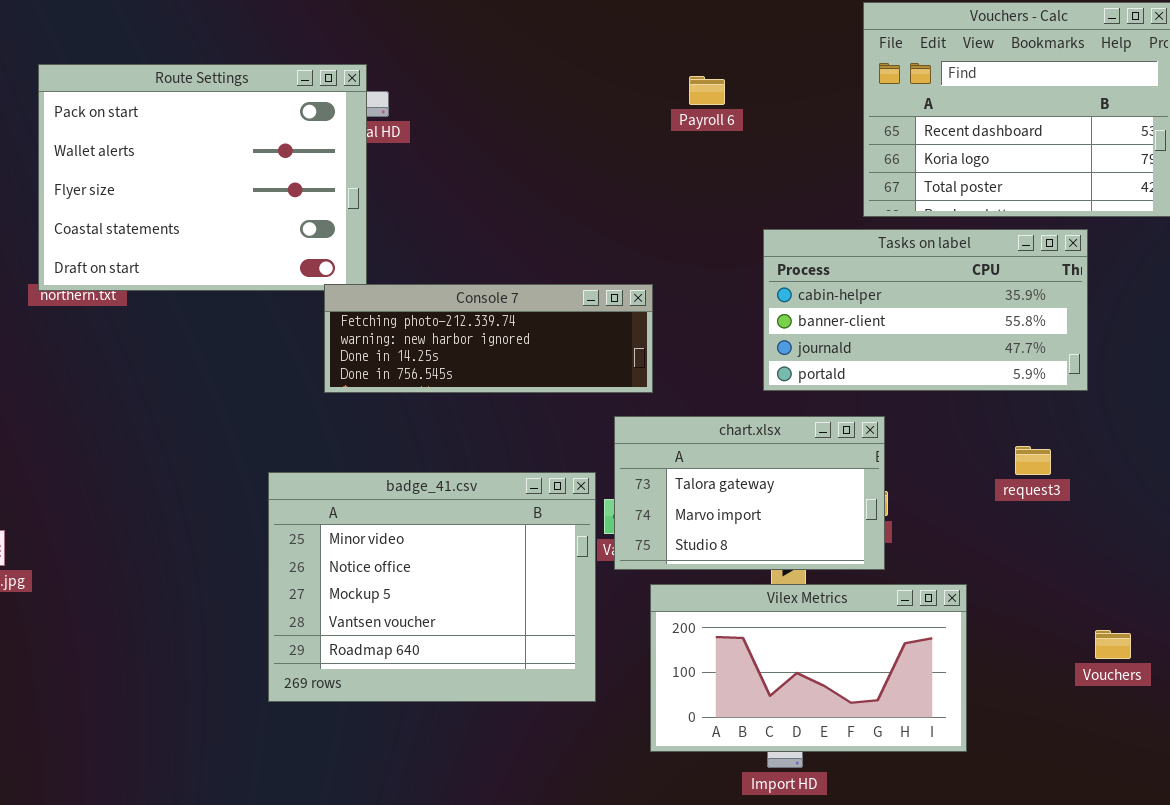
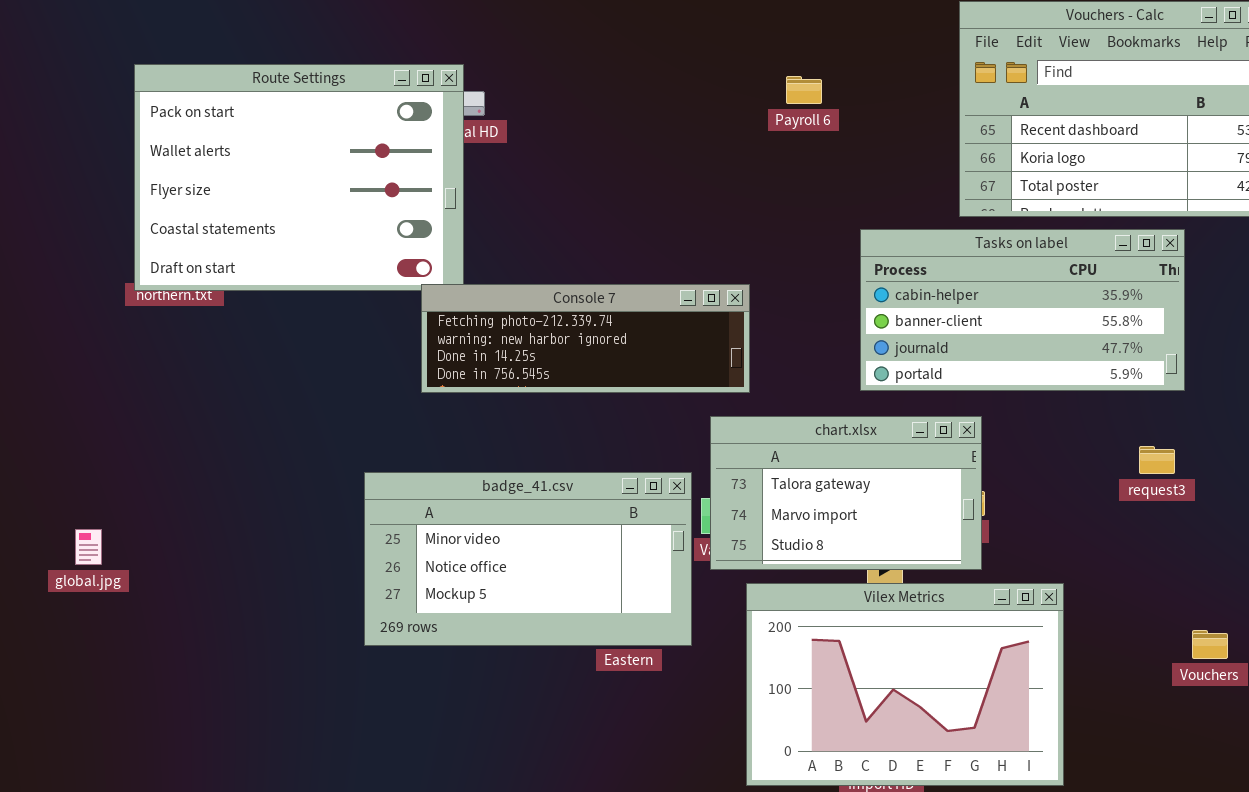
request3: [1015,446,1051,475] -> [1139,446,1175,474], moved
badge_41.csv: [268,472,596,702] -> [364,472,692,646], resized
Vilex Metrics: [650,584,967,752] -> [746,583,1064,786], resized

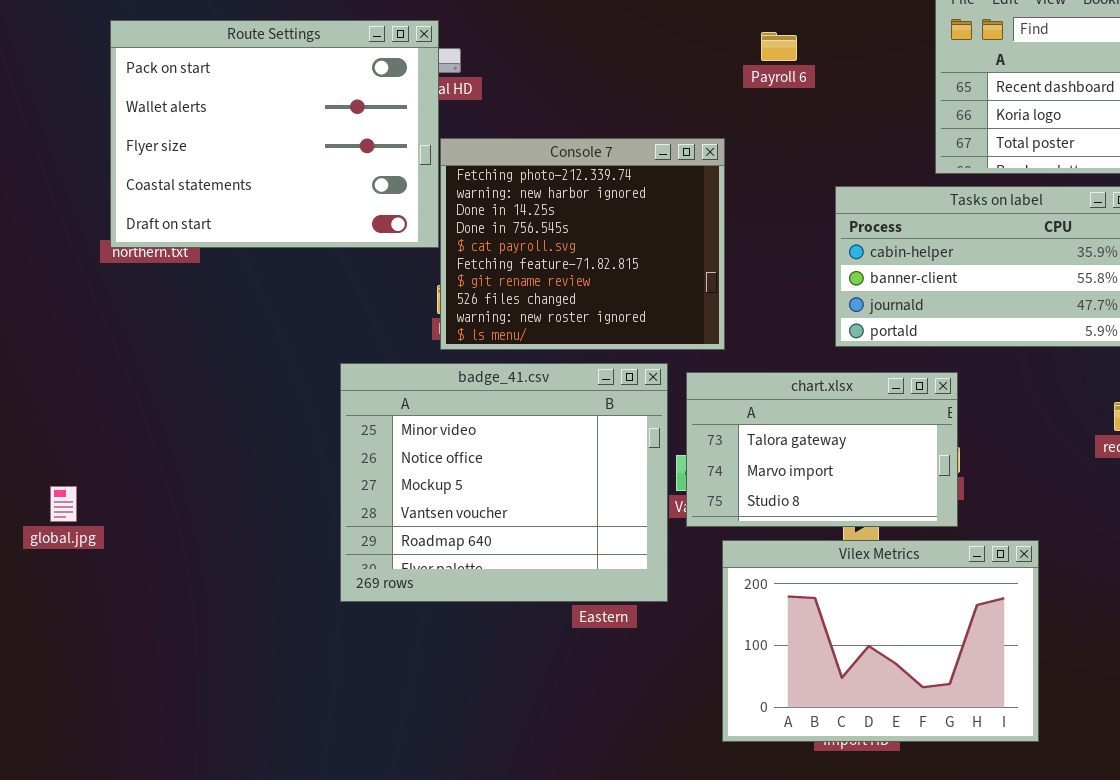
Console 7: [421,284,750,393] -> [440,138,725,350], resized
badge_41.csv: [364,472,692,646] -> [340,363,668,602], resized

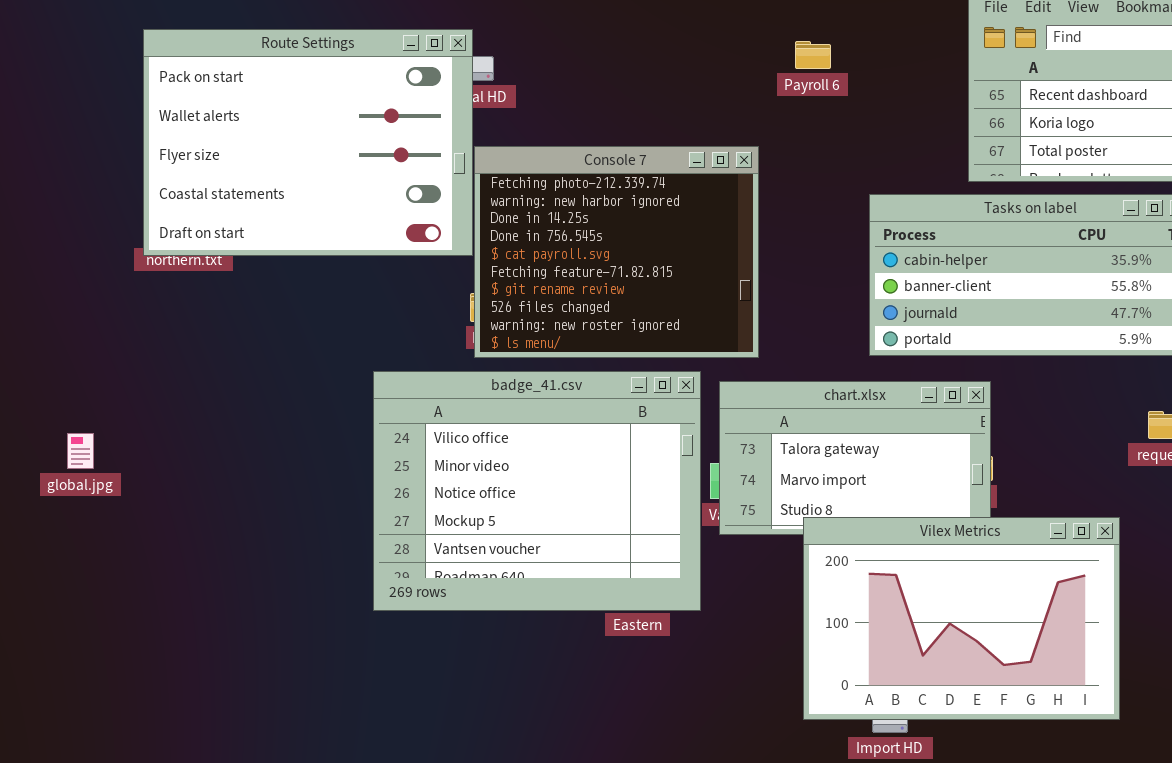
badge_41.csv: [340,363,668,602] -> [373,371,701,611], scrolled up 1 row
global.jpg: [50,486,77,522] -> [67,433,94,469], moved
Vilex Metrics: [722,540,1039,742] -> [803,517,1120,720], moved

